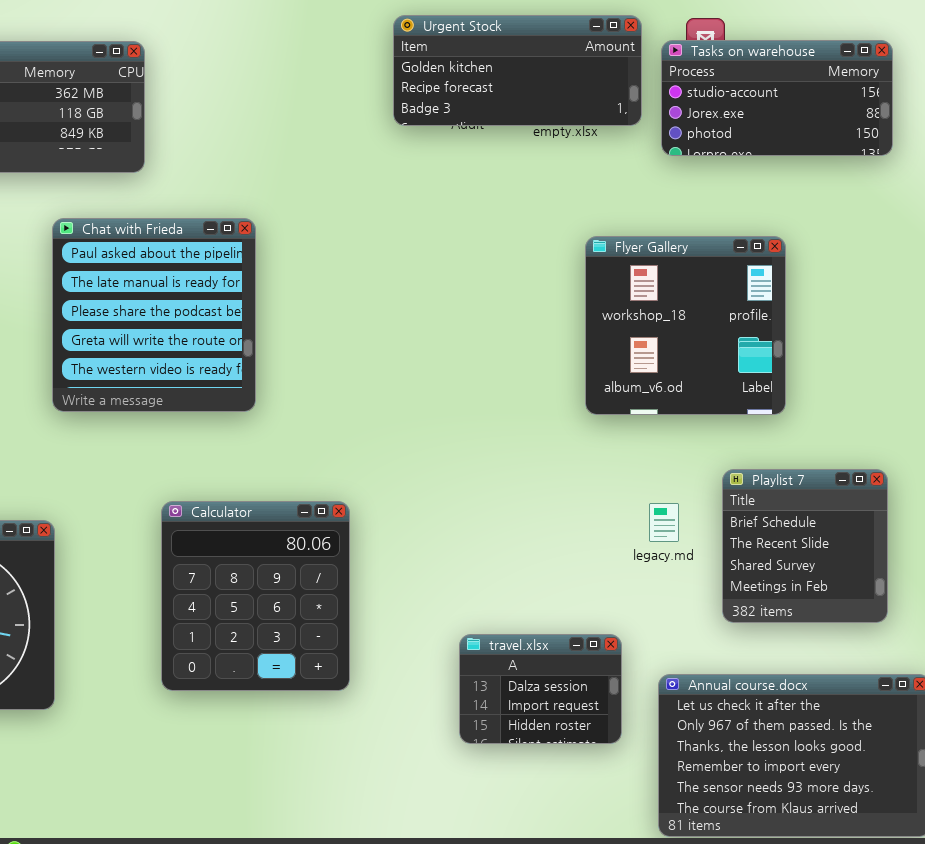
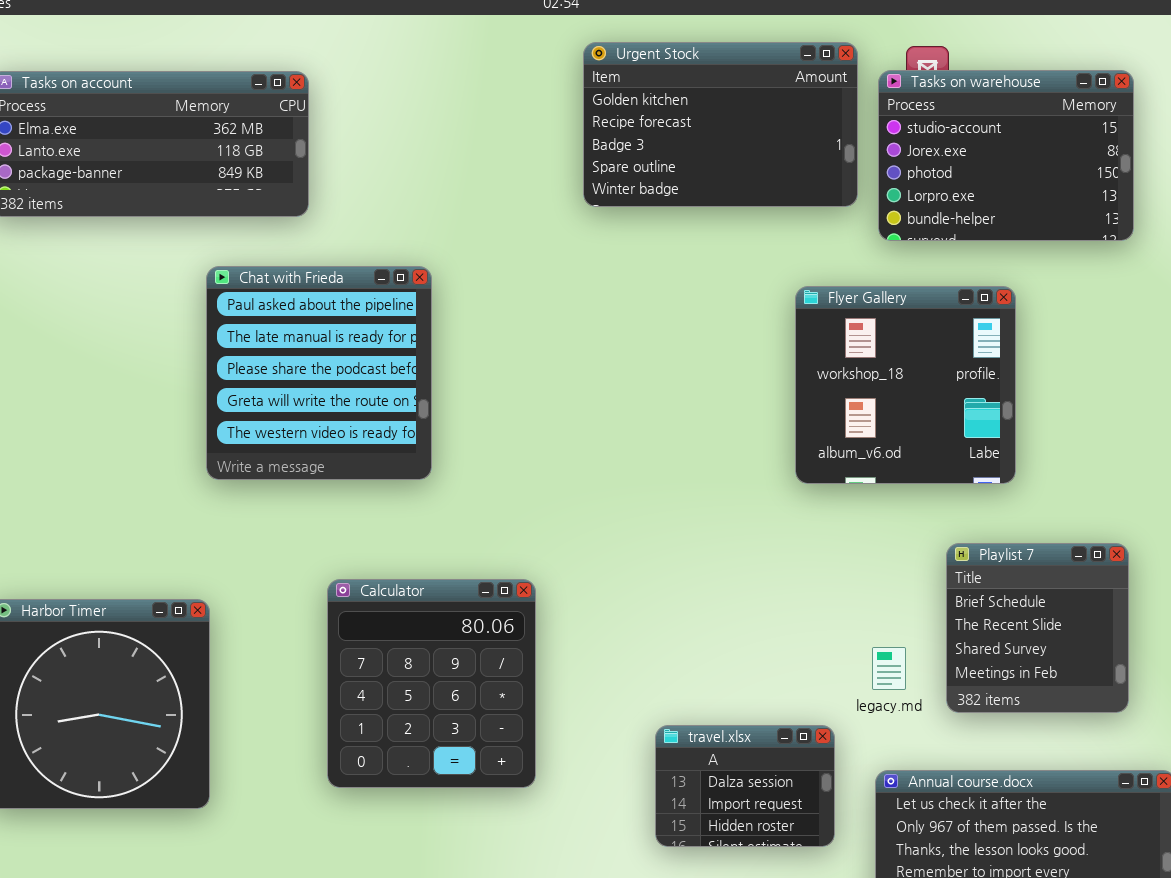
Urgent Stock: [393,15,642,126] -> [583,42,858,207], resized
Tasks on warehouse: [661,40,893,156] -> [878,70,1134,241], resized
legacy.md: [649,503,679,542] -> [872,647,906,690], moved

